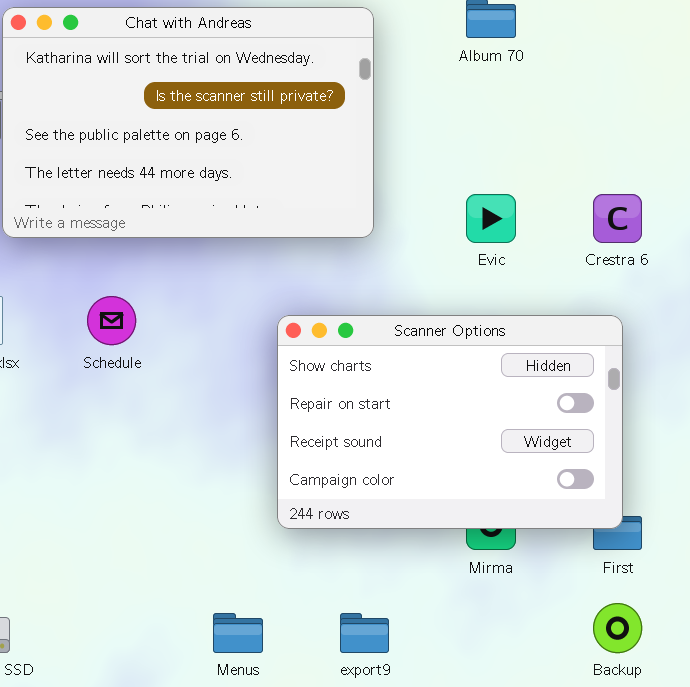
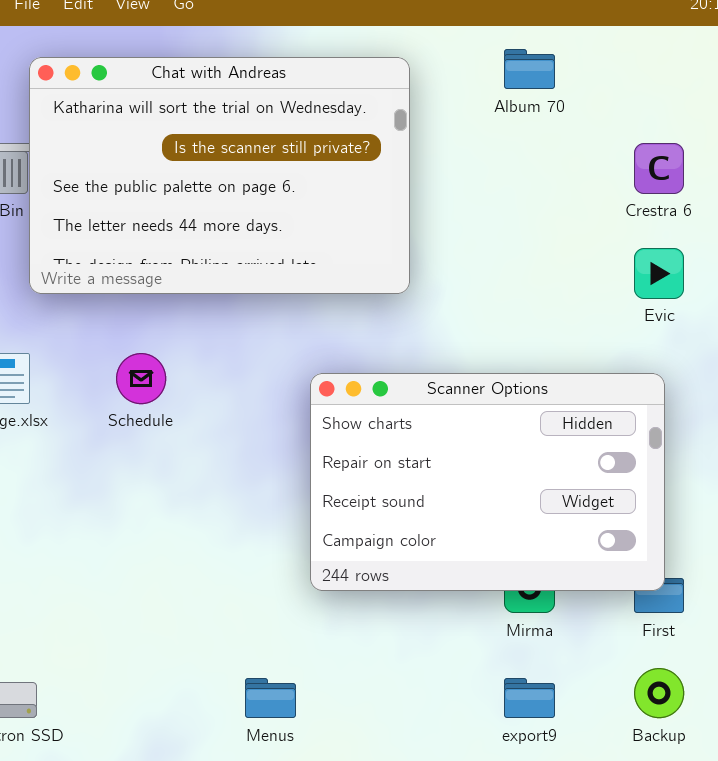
Evic: [466,194,516,243] -> [634,248,684,299], moved
Crestra 6: [593,194,642,243] -> [634,143,684,194], moved
export9: [340,613,389,653] -> [504,678,555,718], moved

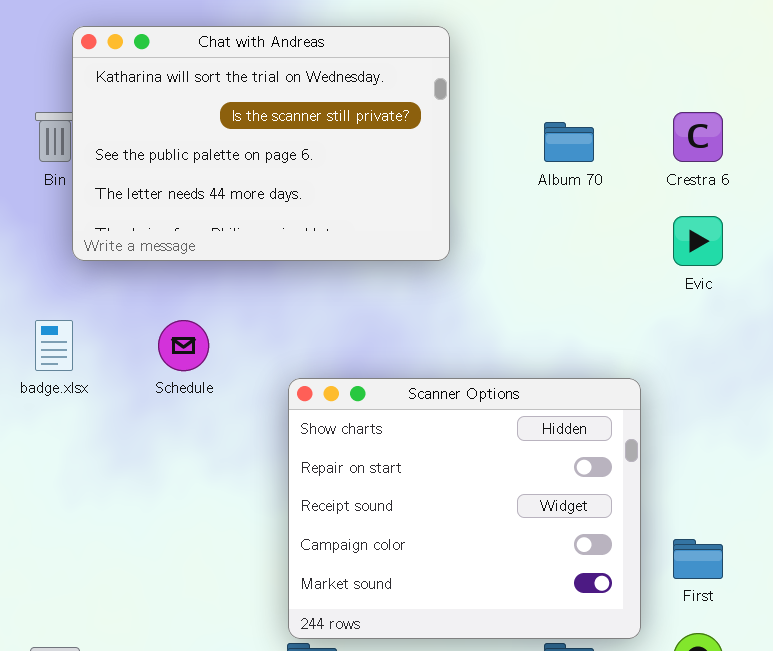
Album 70: [504,49,555,89] -> [544,122,594,162], moved
Scanner Options: [310,373,665,591] -> [288,378,641,639], moved, resized

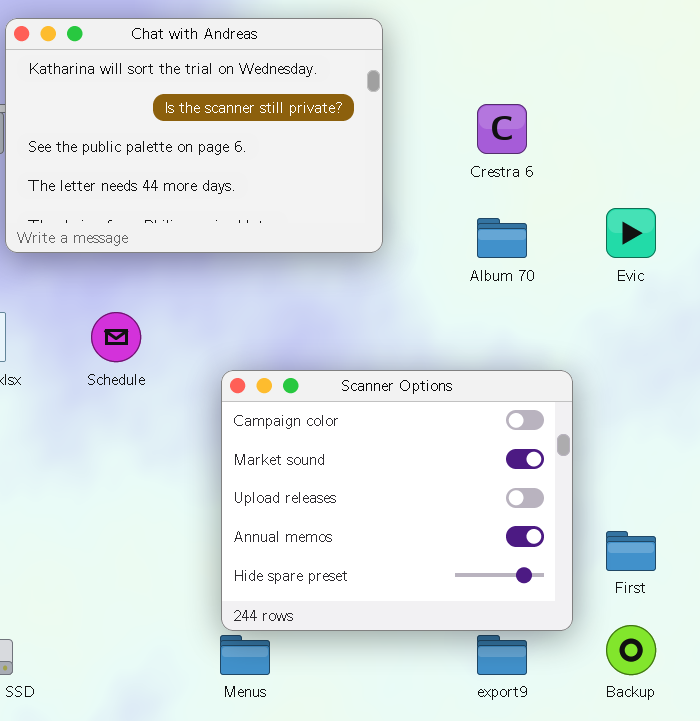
Crestra 6: [673,112,723,162] -> [477,104,527,154], moved
Album 70: [544,122,594,162] -> [477,218,527,258], moved
Scanner Options: [288,378,641,639] -> [221,370,573,631], scrolled down 3 rows

